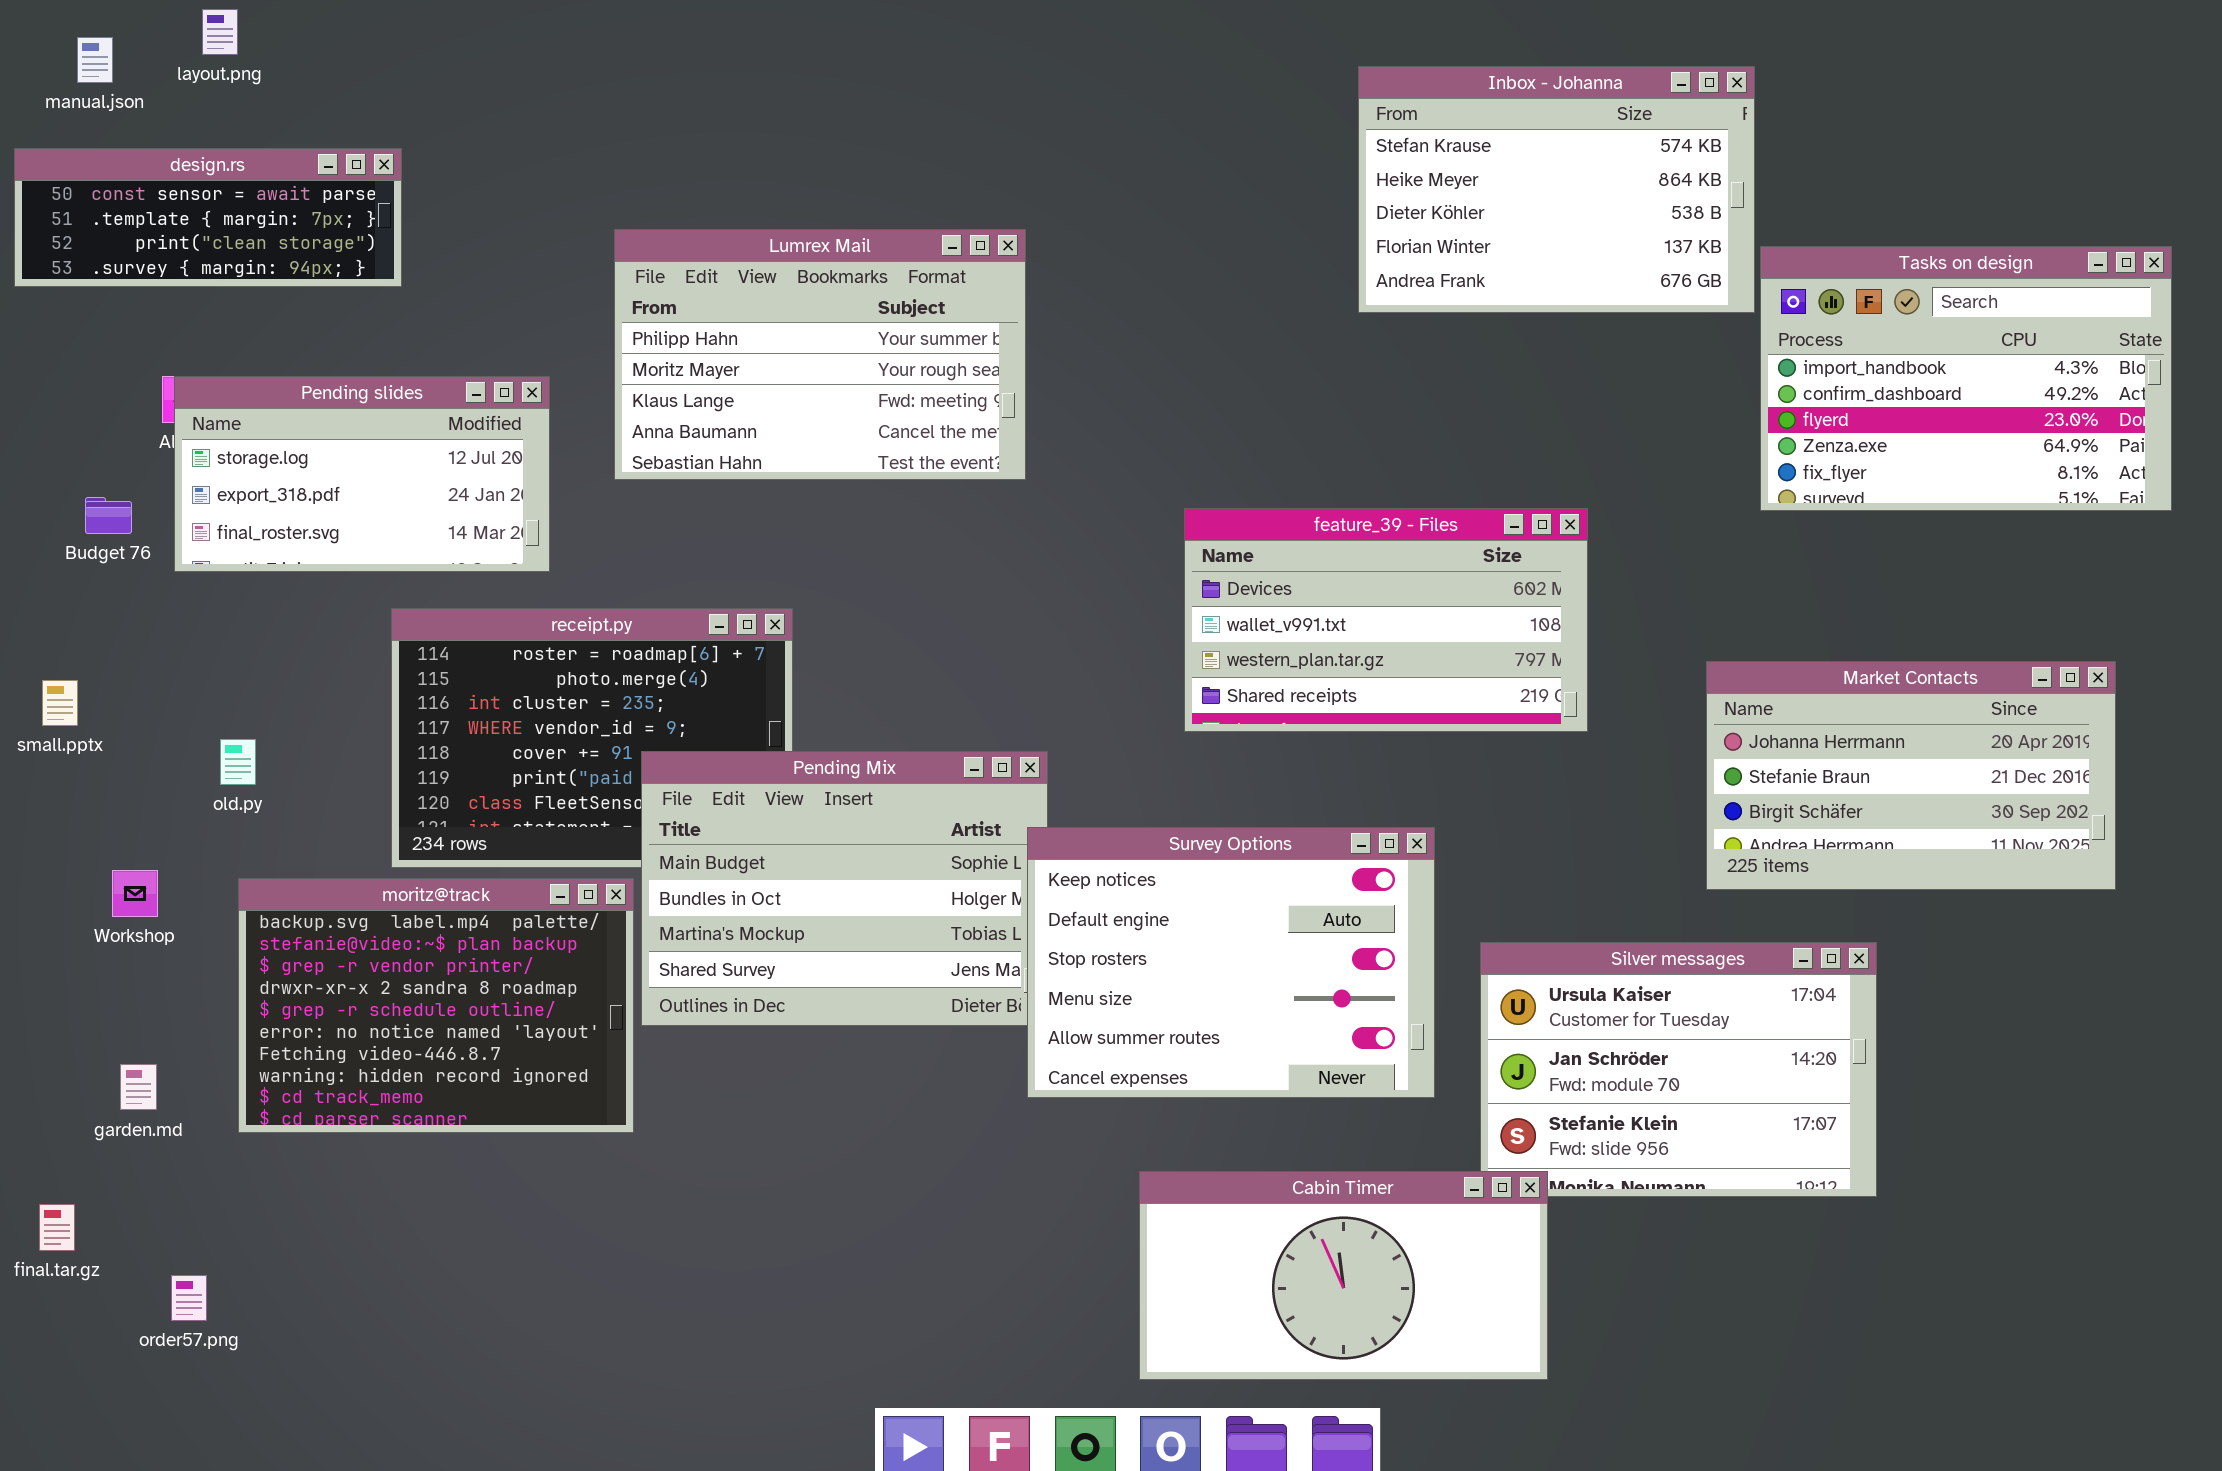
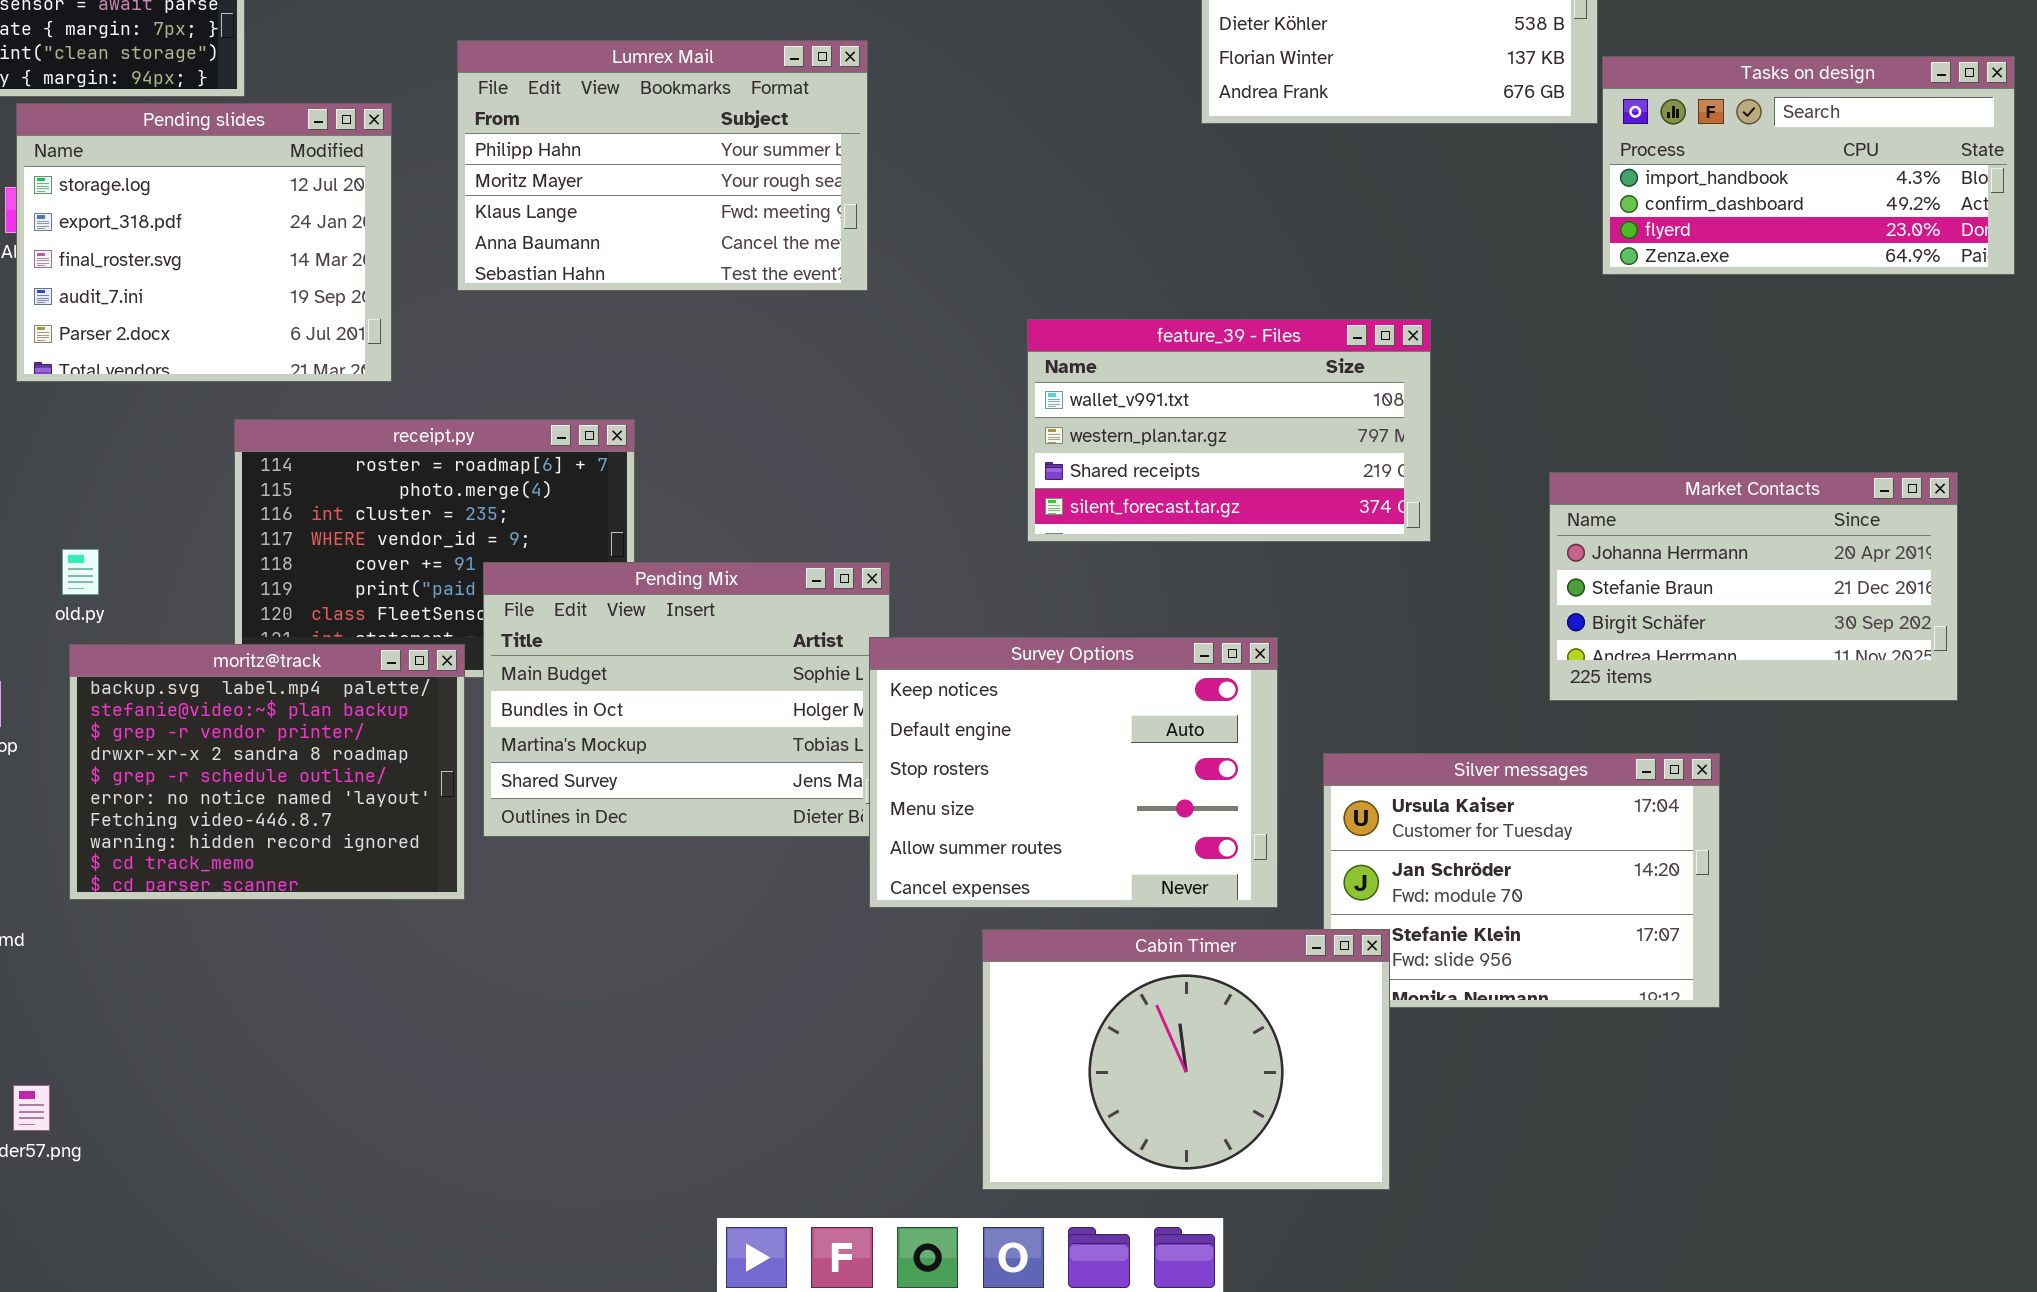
Tasks on design: [1760,246,2172,511] -> [1602,56,2015,275], resized
Pending slides: [174,376,550,572] -> [16,103,392,382], resized
feature_39 - Files: [1184,508,1588,732] -> [1027,319,1431,542], scrolled down 1 row
moritz@track: [238,878,634,1133] -> [69,644,465,900], moved
Cabin Timer: [1139,1171,1548,1380] -> [982,929,1390,1190], resized

